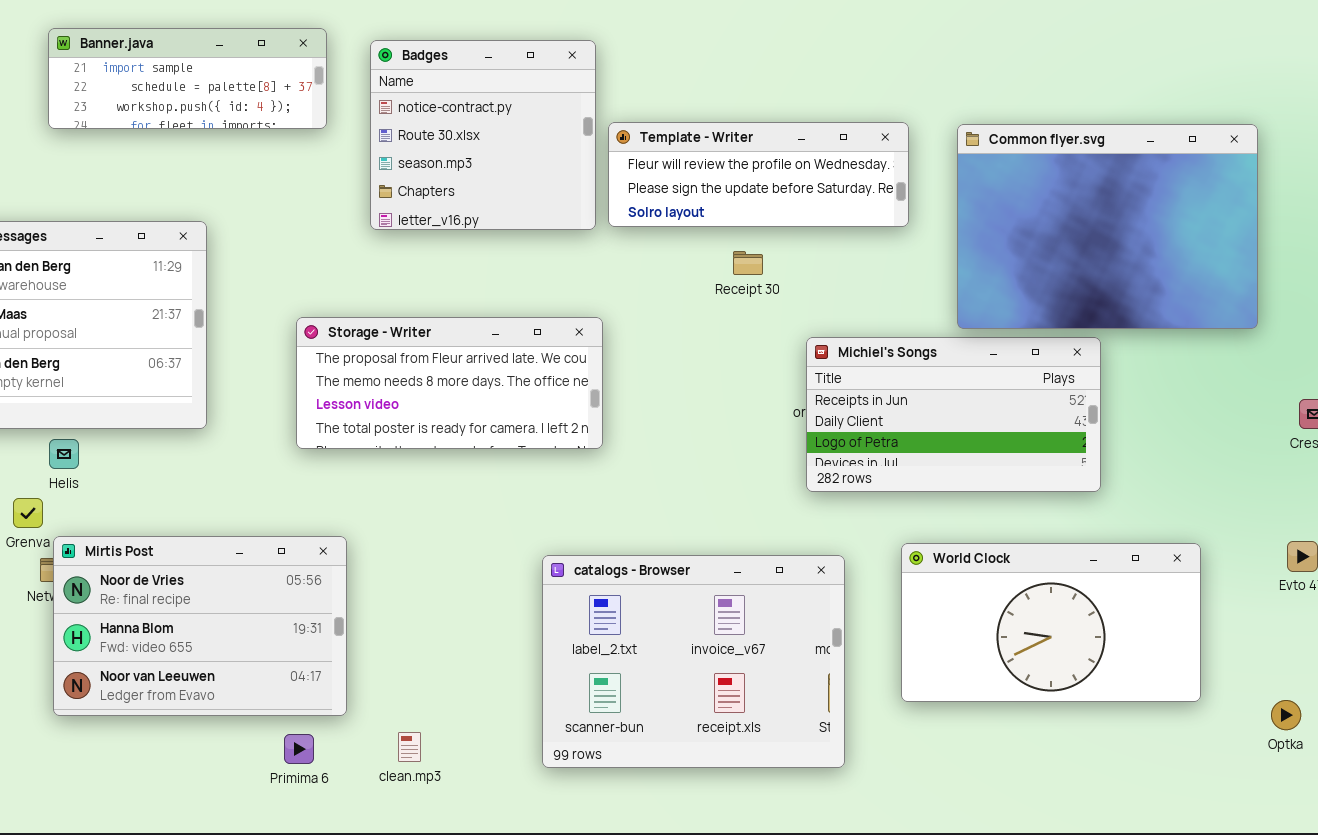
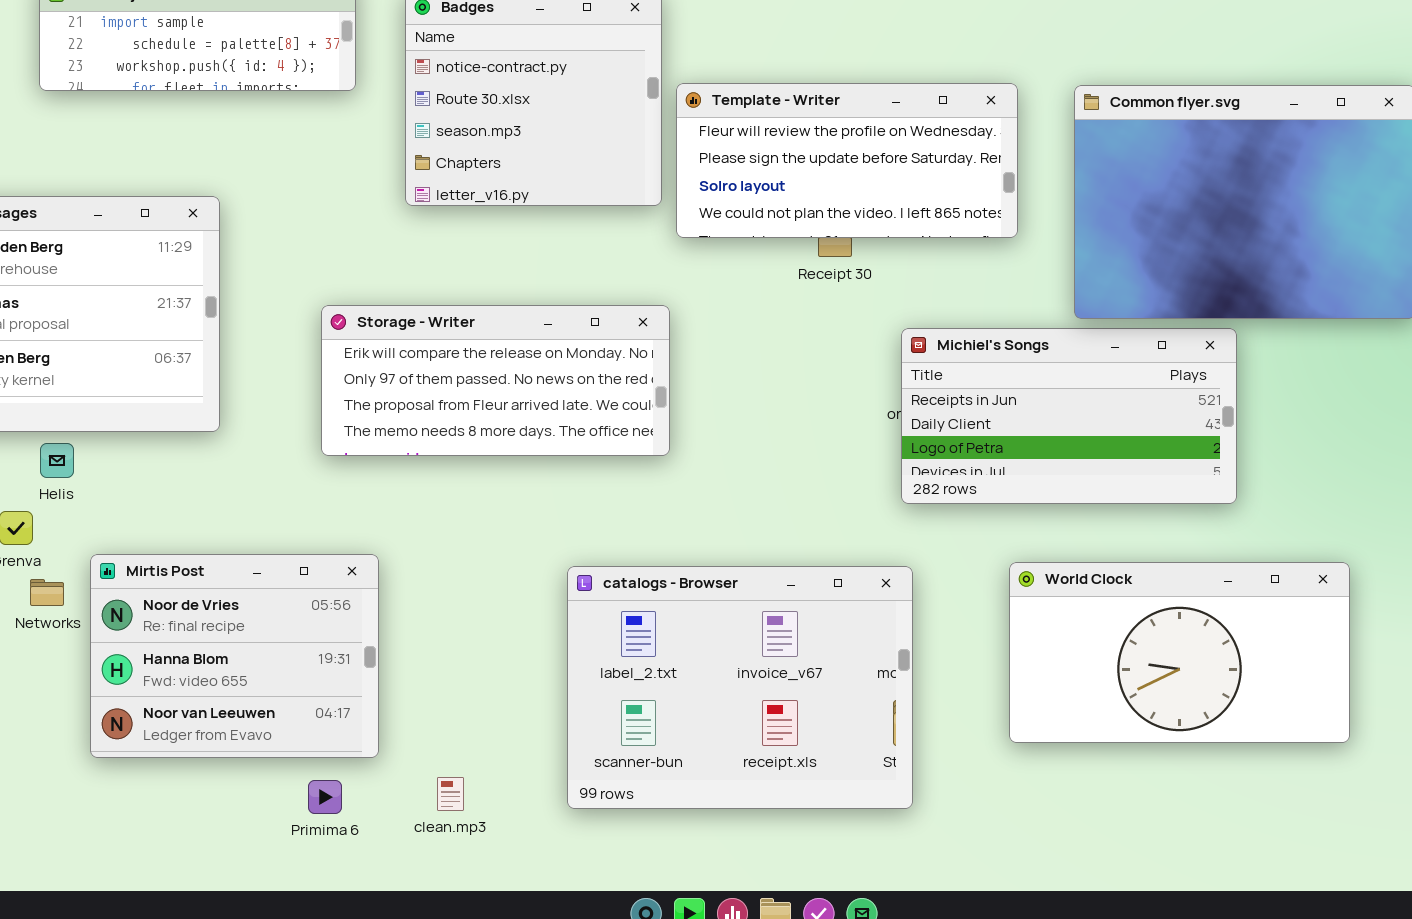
Template - Writer: [608,122,909,227] -> [676,83,1018,238], resized
Storage - Writer: [296,317,603,449] -> [321,305,670,456], scrolled up 2 rows
Mirtis Post: [53,536,347,716] -> [90,554,379,758], resized
catalogs - Browser: [542,555,845,768] -> [567,566,913,809], moved

